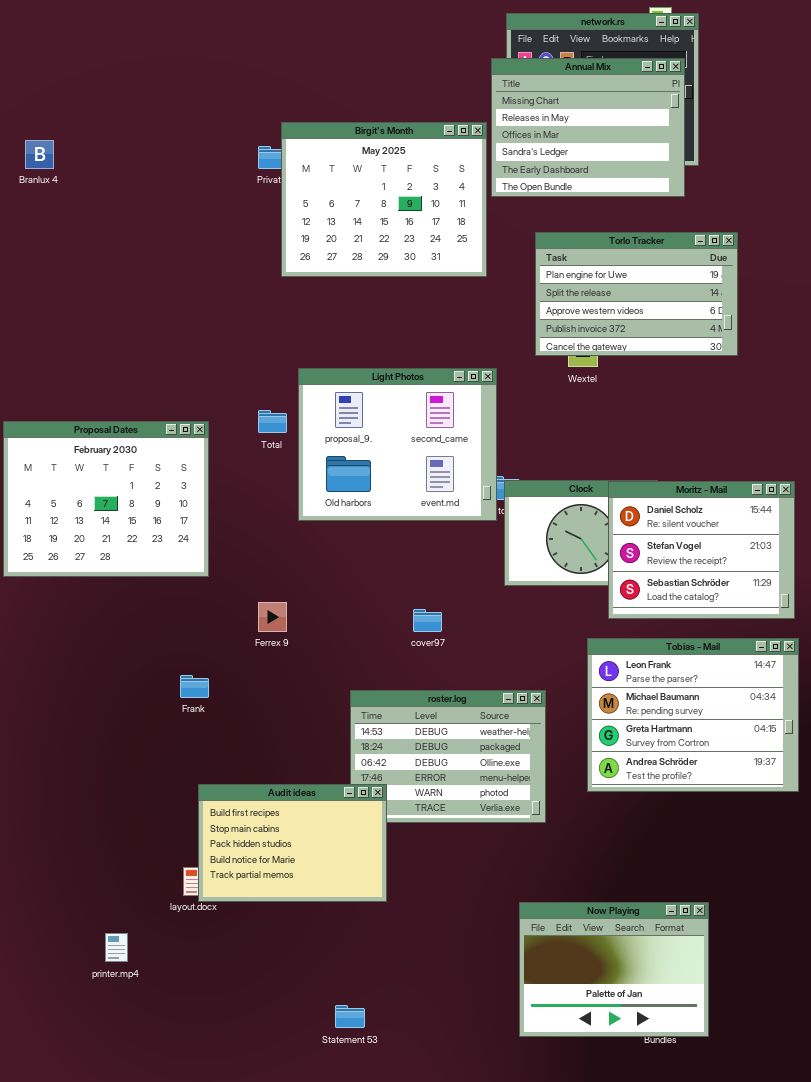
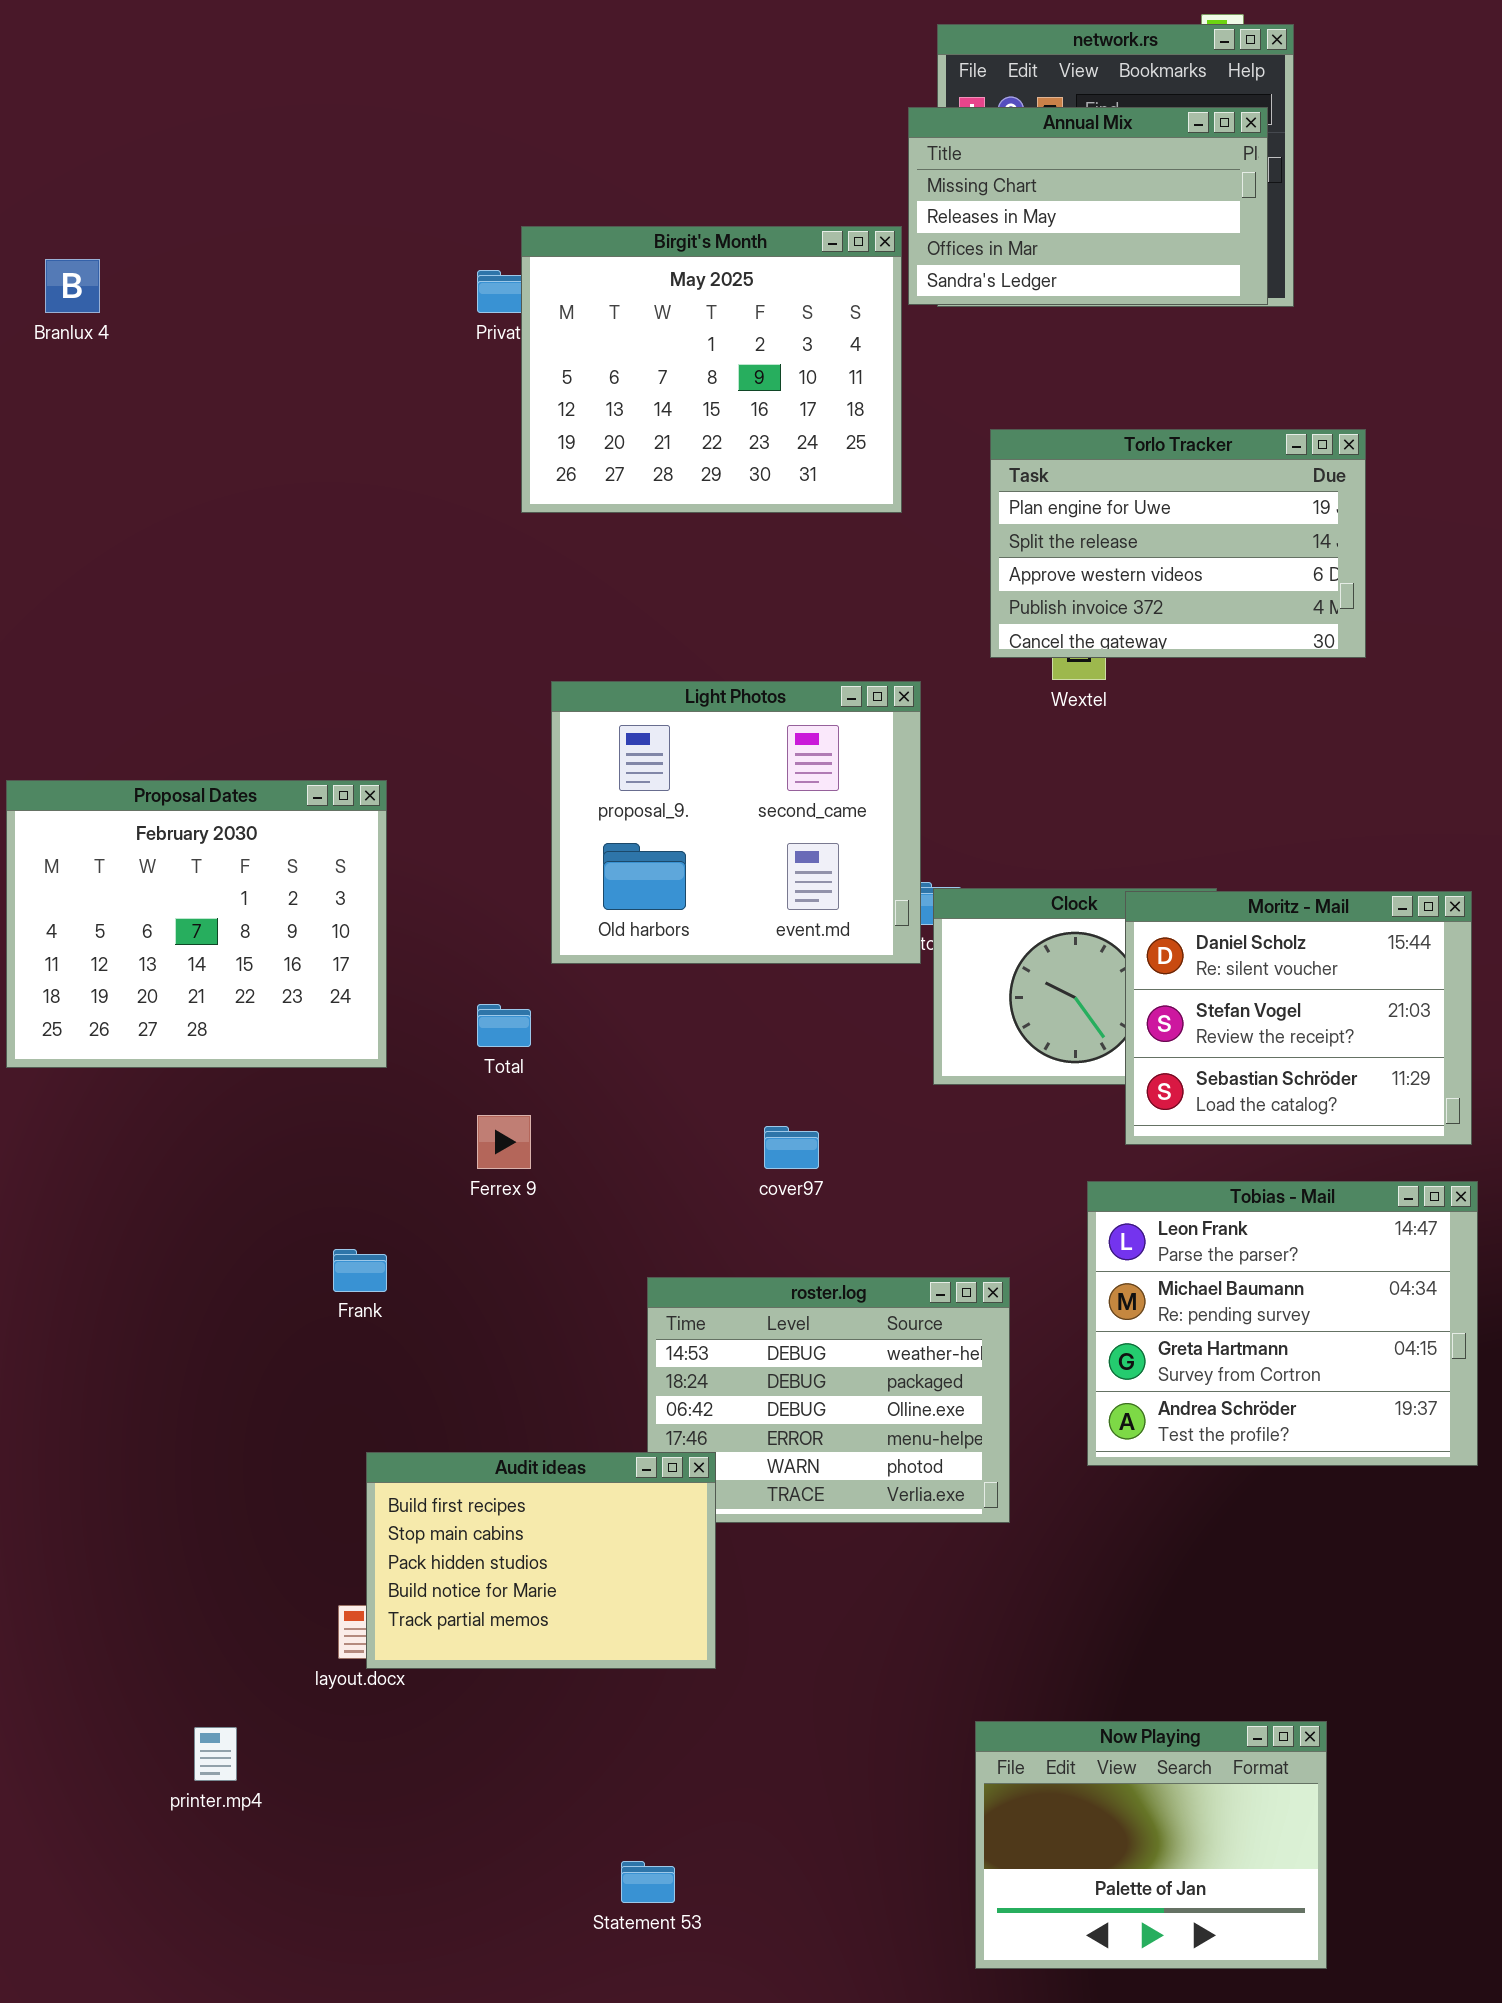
Annual Mix: [491,58,685,197] -> [908,107,1268,305], resized
Total: [258,410,287,433] -> [477,1004,531,1047], moved
Now Playing: [519,902,709,1037] -> [975,1721,1327,1969], moved

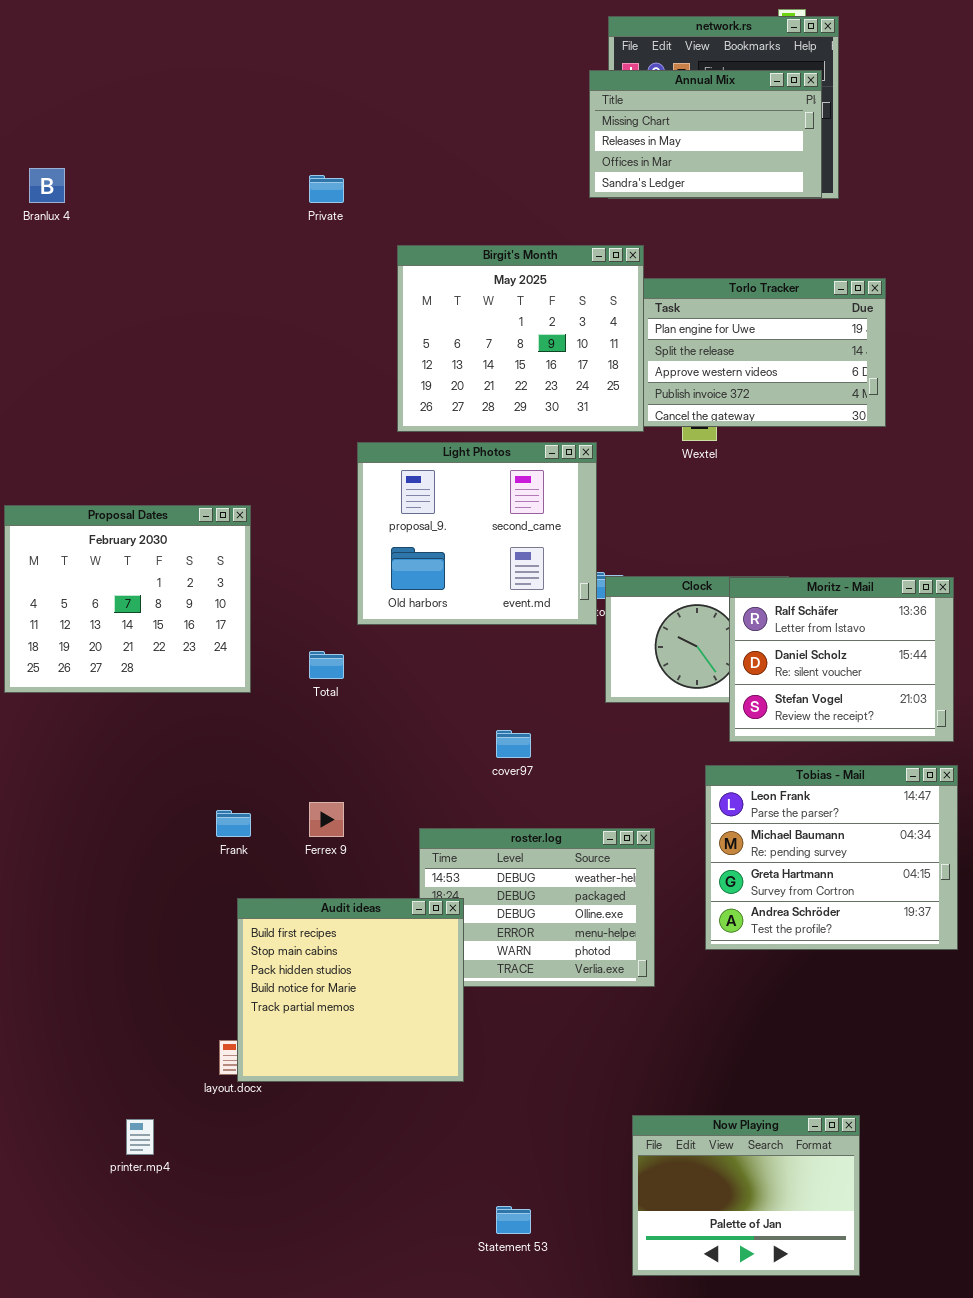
Birgit's Month: [521,226,902,513] -> [397,245,644,432], moved
Moritz - Mail: [1125,891,1472,1145] -> [729,577,954,742], scrolled up 1 row
Ferrex 9: [477,1115,531,1169] -> [309,802,344,837], moved
Audit ideas: [366,1452,716,1669] -> [237,898,464,1082], resized
Statement 53: [621,1861,675,1903] -> [496,1206,531,1234], moved

